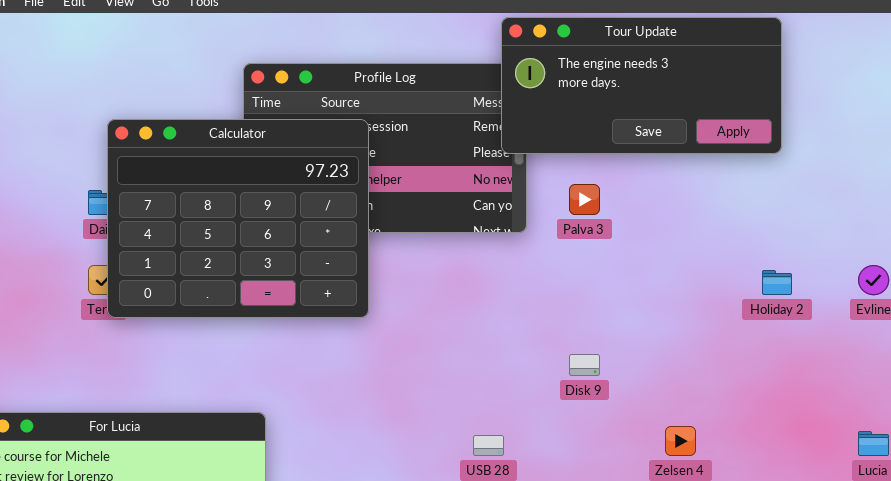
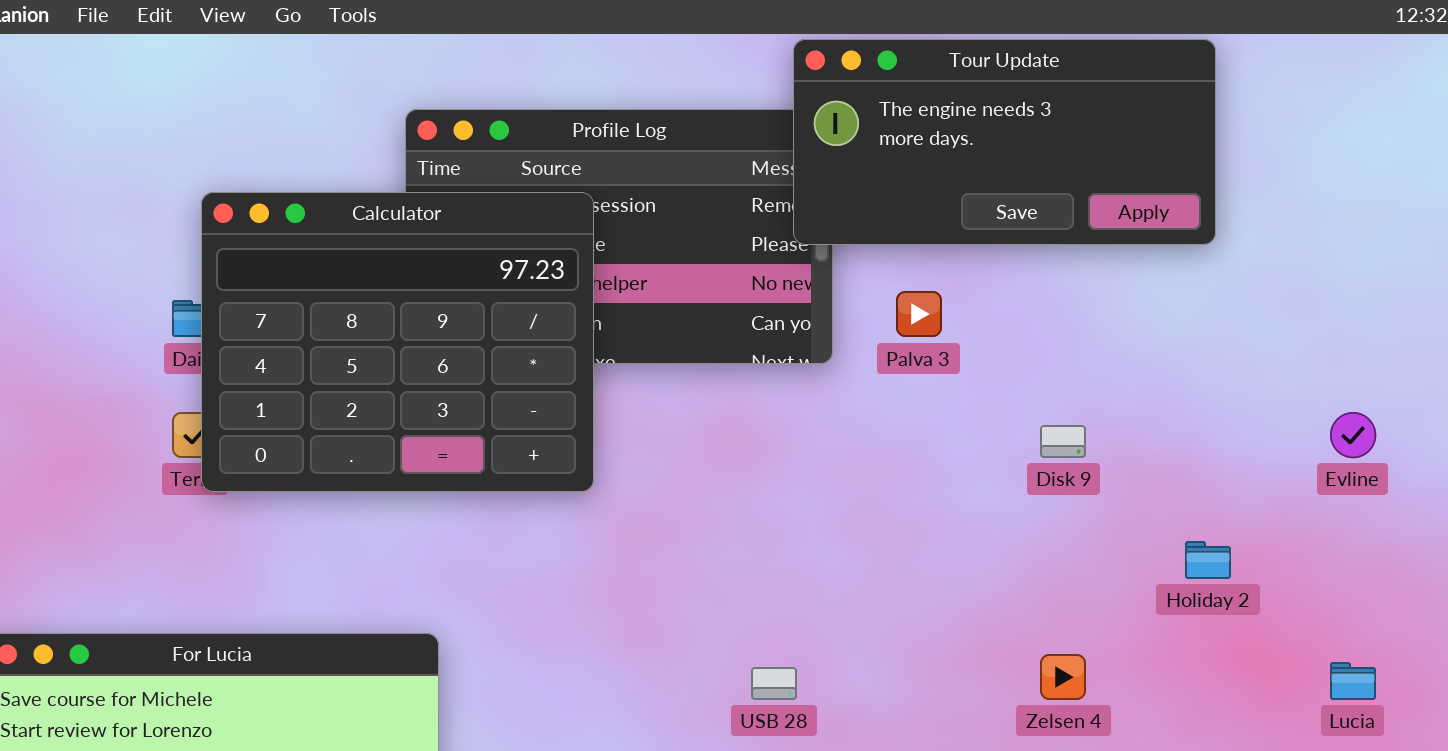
Holiday 2: [762,270,792,295] -> [1185,541,1231,579], moved
Disk 9: [569,354,600,376] -> [1040,425,1086,458], moved

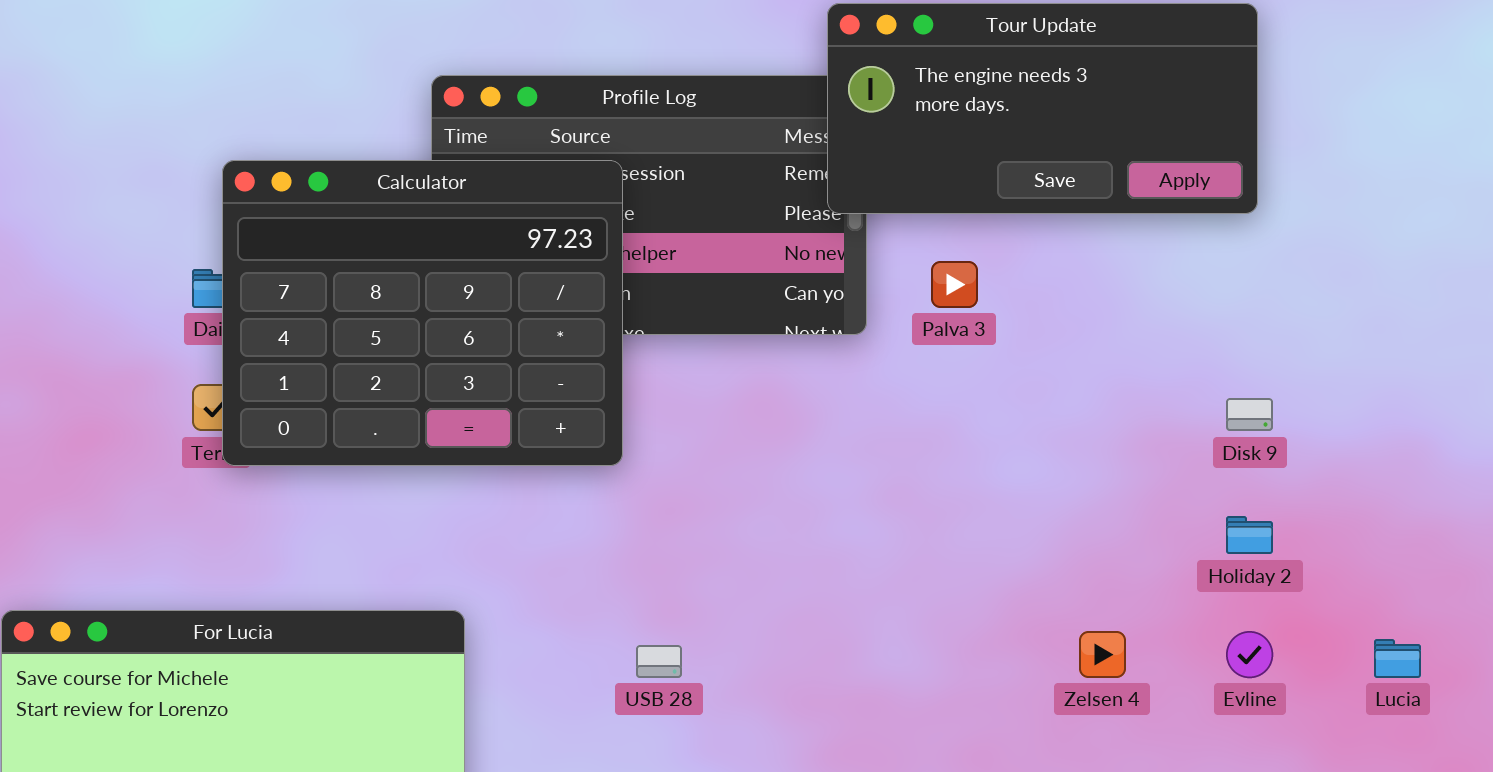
Evline: [1330,412,1376,458] -> [1226,631,1273,678], moved
Disk 9: [1040,425,1086,458] -> [1226,398,1273,431], moved
USB 28: [751,667,797,700] -> [636,645,682,678], moved

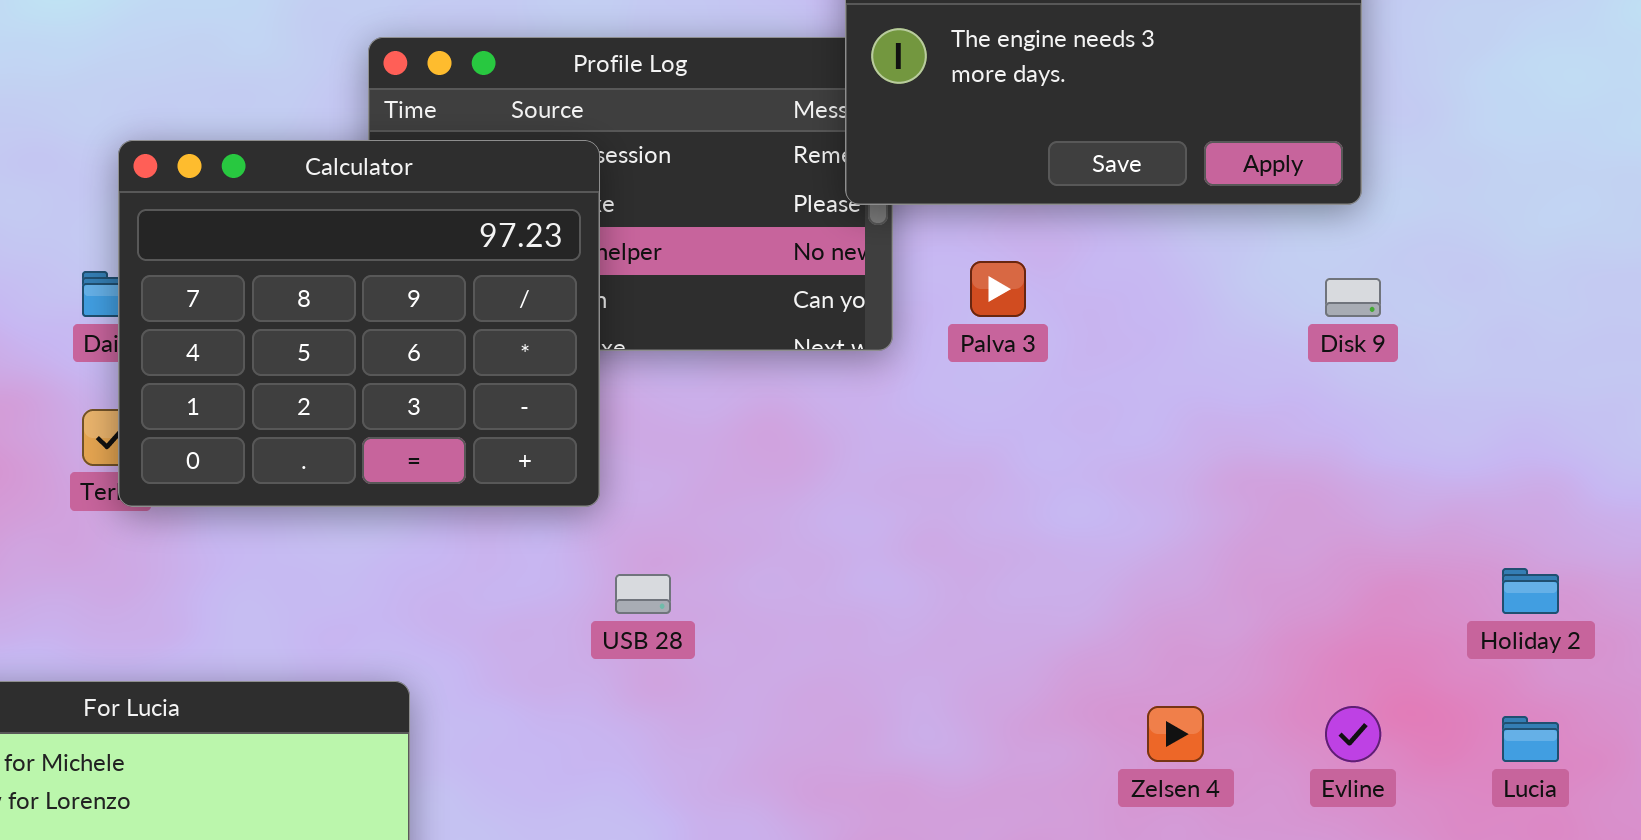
Disk 9: [1226,398,1273,431] -> [1325,278,1381,317], moved
Holiday 2: [1226,516,1273,554] -> [1502,568,1559,614], moved
USB 28: [636,645,682,678] -> [615,574,671,614], moved

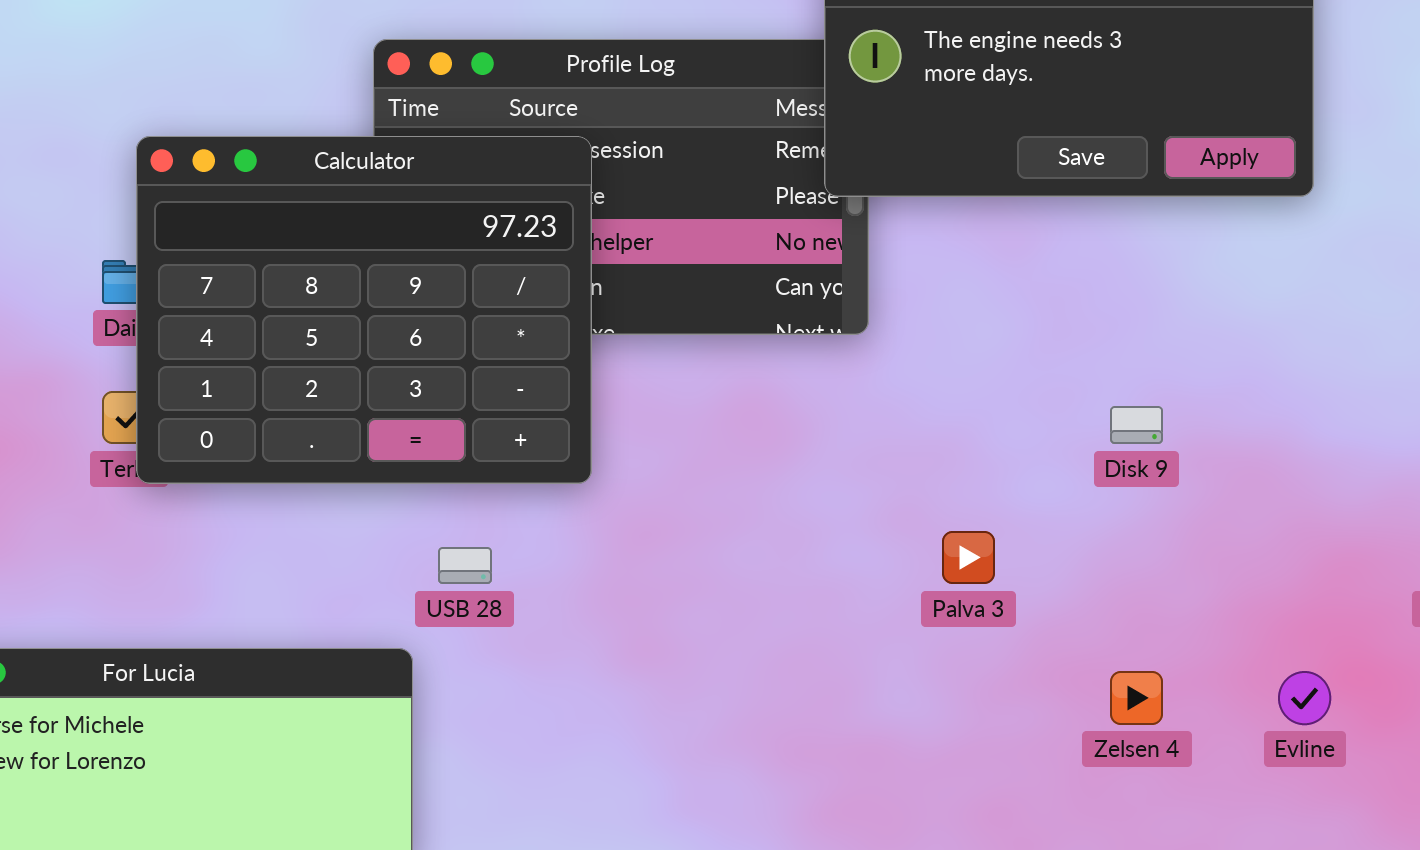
Palva 3: [970,261,1026,317] -> [942,531,995,584], moved
Disk 9: [1325,278,1381,317] -> [1110,406,1163,444], moved
USB 28: [615,574,671,614] -> [438,547,492,584], moved

